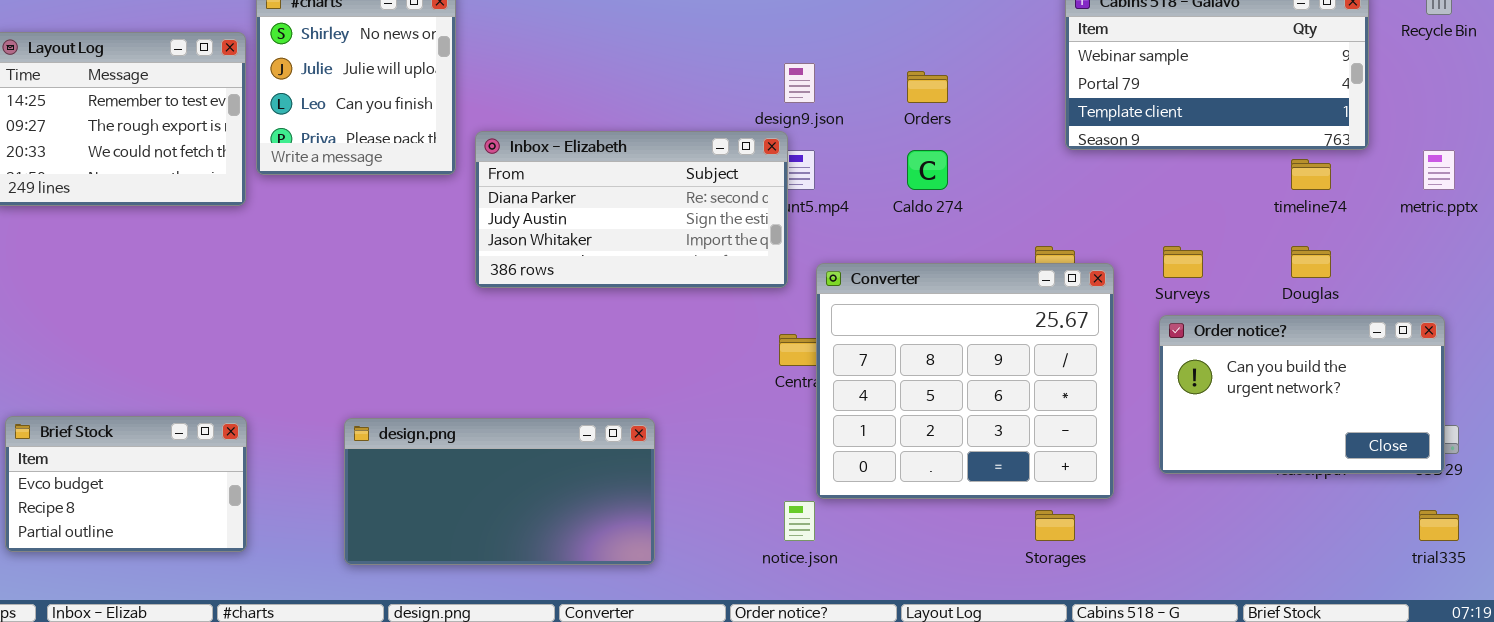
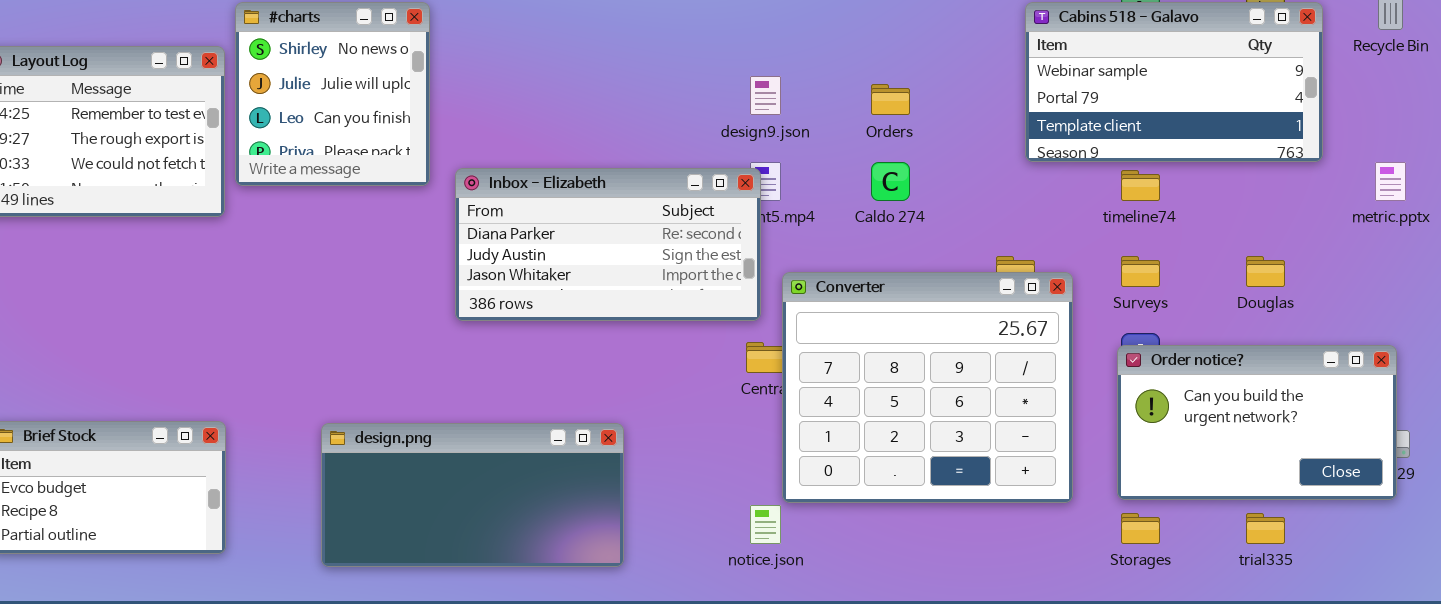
Inbox - Elizabeth: [475,131,788,288] -> [455,168,761,321], moved
timeline74: [1291,159,1331,190] -> [1121,170,1160,201], moved
Order notice?: [1159,315,1445,474] -> [1117,345,1397,500], moved
Storages: [1035,510,1075,541] -> [1121,513,1160,544], moved
trial335: [1419,510,1459,541] -> [1246,513,1285,544], moved

